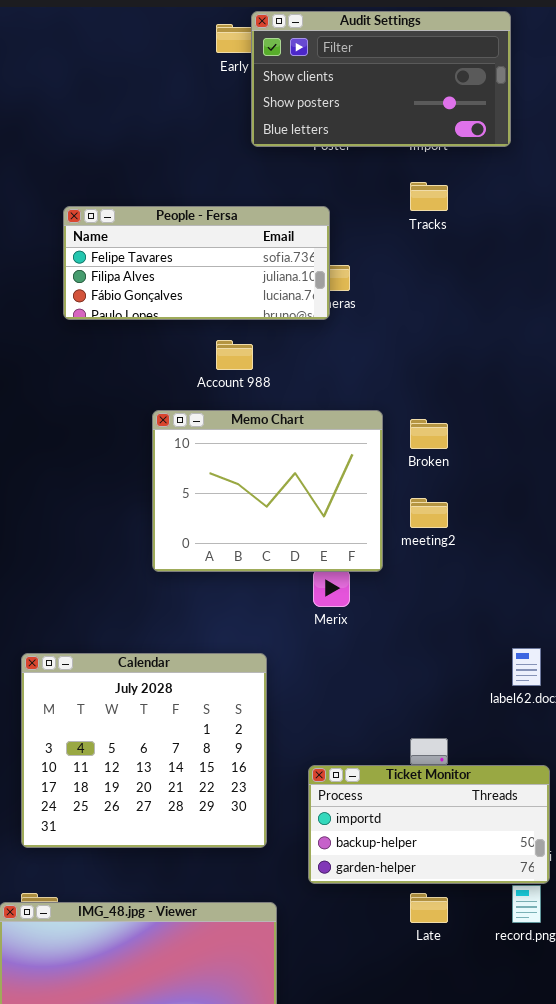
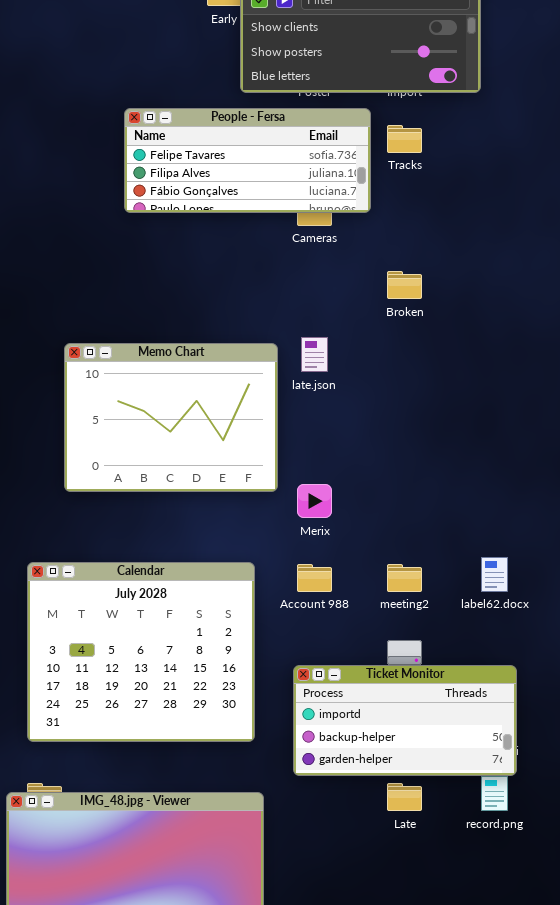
People - Fersa: [63,206,330,320] -> [124,108,371,213], moved
Account 988: [216,340,253,370] -> [297,564,332,592], moved
Memo Chart: [152,410,383,572] -> [64,343,278,492], moved
Broken: [410,419,448,449] -> [387,271,422,299], moved
meeting2: [410,498,448,528] -> [387,564,422,592], moved

